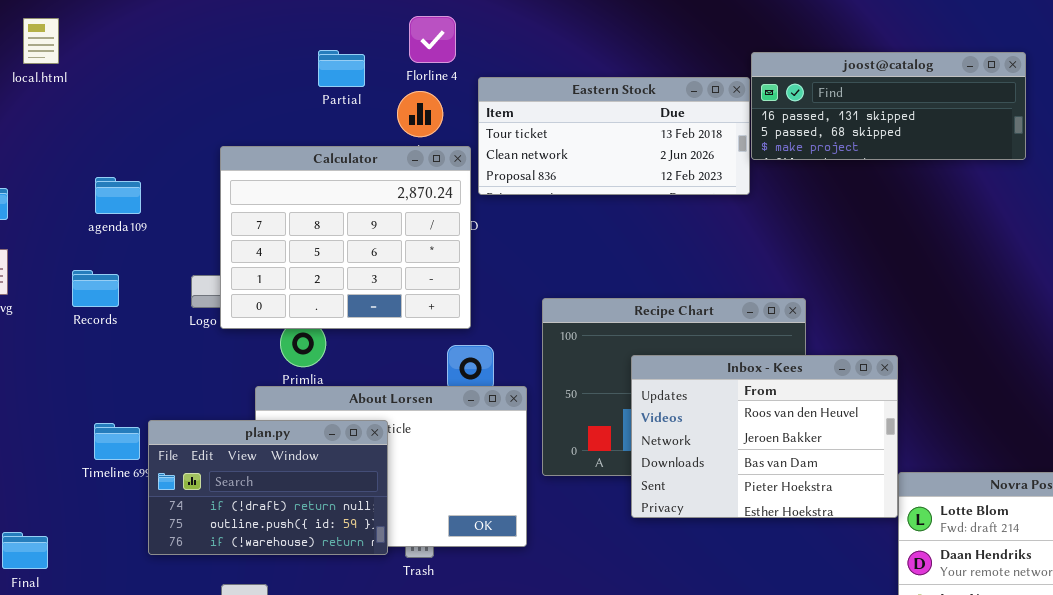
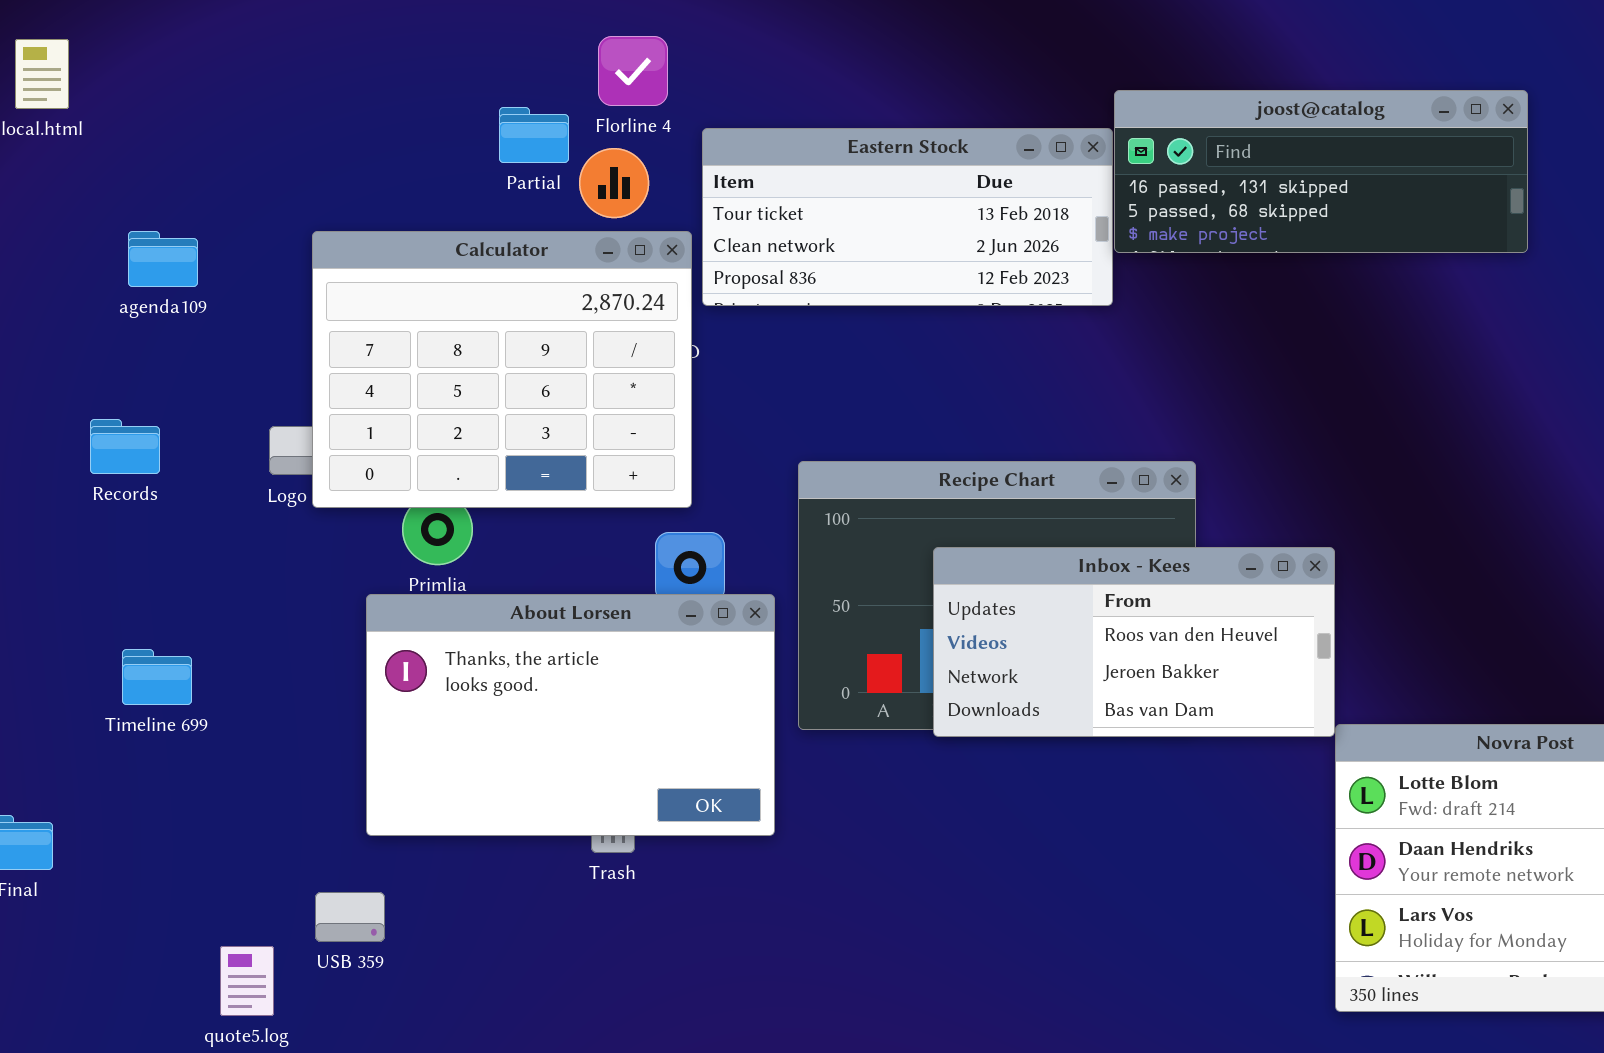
Partial: [318,50,365,87] -> [499,107,569,163], moved
agenda109: [95,177,141,214] -> [128,231,198,287], moved
Inbox - Kees: [631,355,898,518] -> [933,547,1335,737], resized
plan.py: [148,420,388,555] -> none, closed

